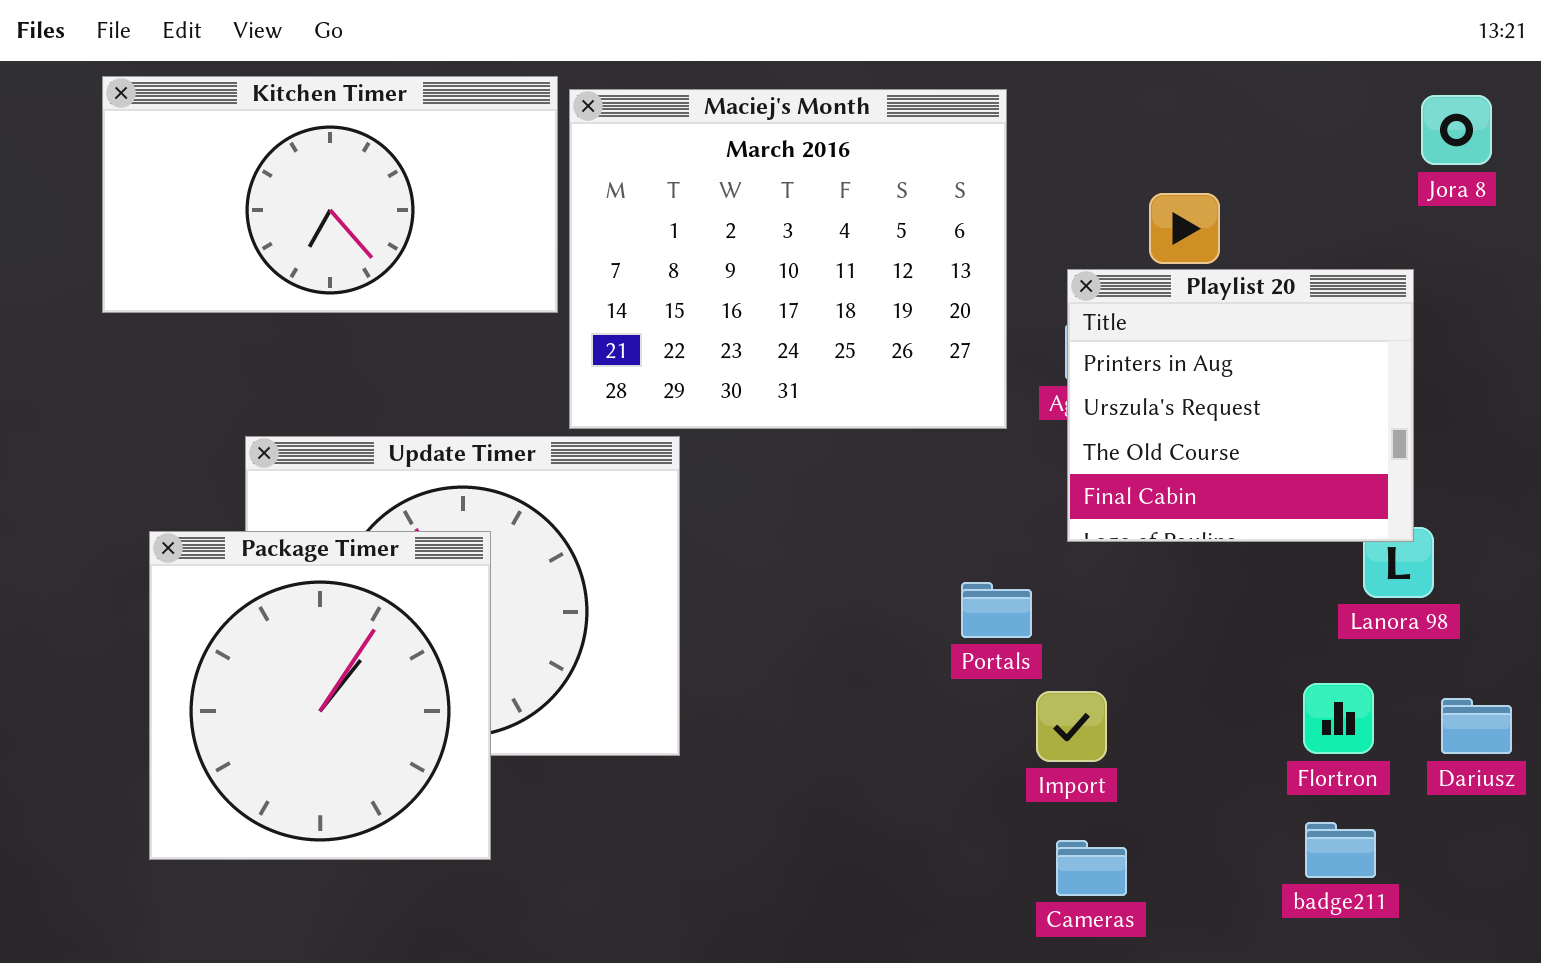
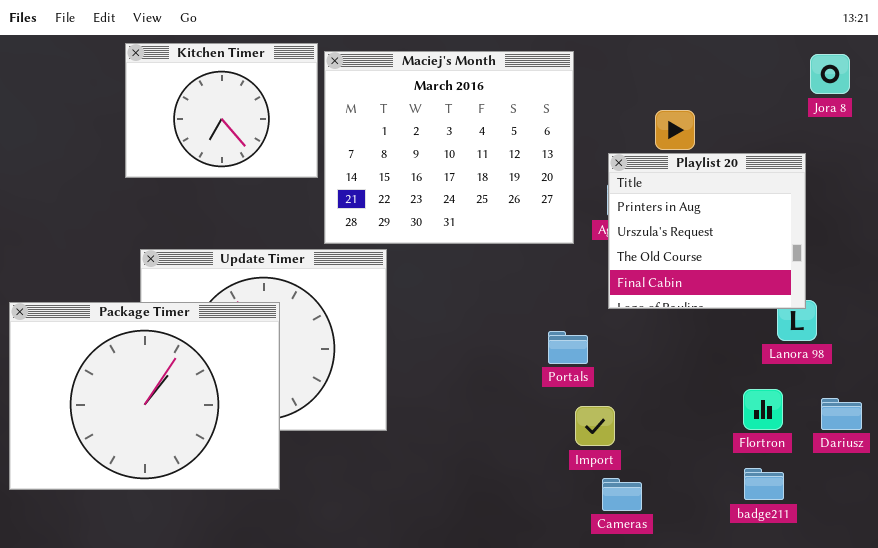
Kitchen Timer: [102,76,558,313] -> [125,43,318,178], resized
Package Timer: [149,531,491,860] -> [9,302,280,490], resized
Import: [1036,691,1107,762] -> [575,406,615,446], moved

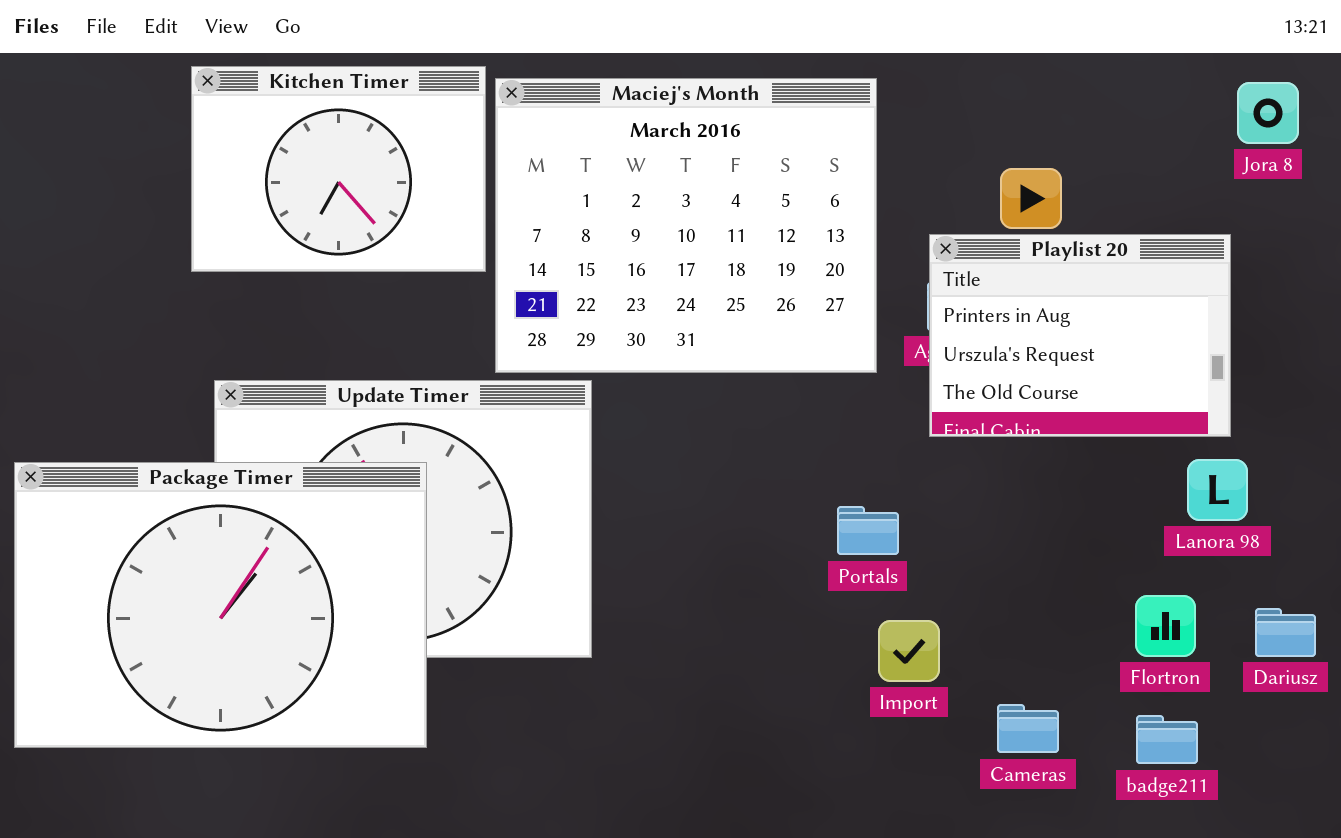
Playlist 20: [608,153,806,309] -> [929,234,1231,437], resized
Cameras: [602,478,642,511] -> [997,704,1059,753], moved

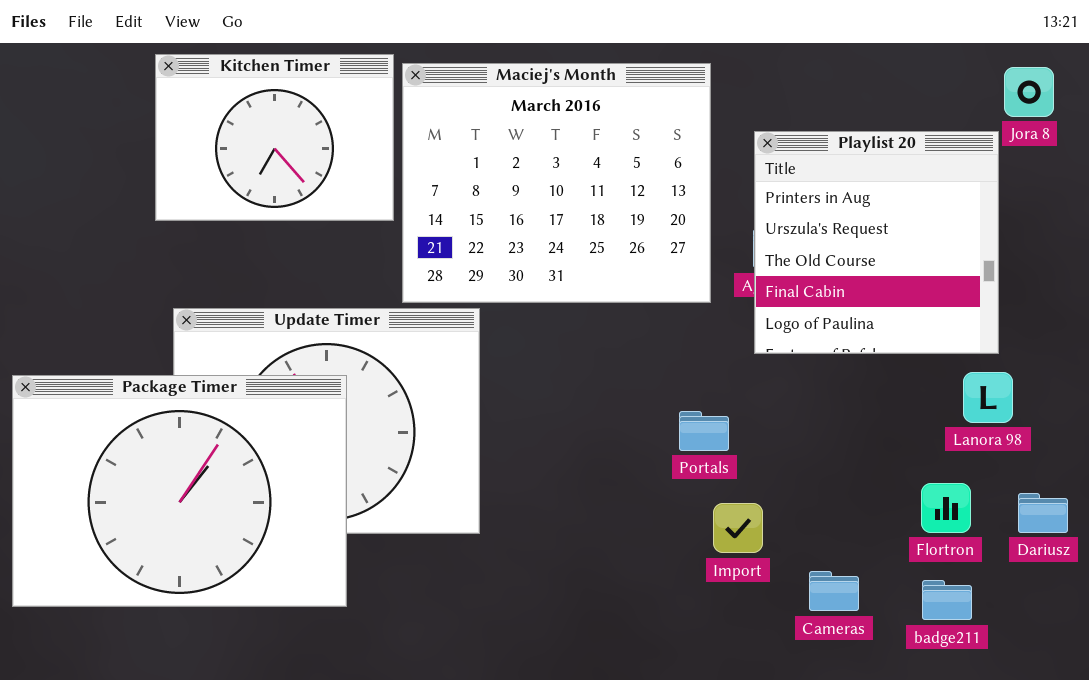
Playlist 20: [929,234,1231,437] -> [754,131,999,354], resized

